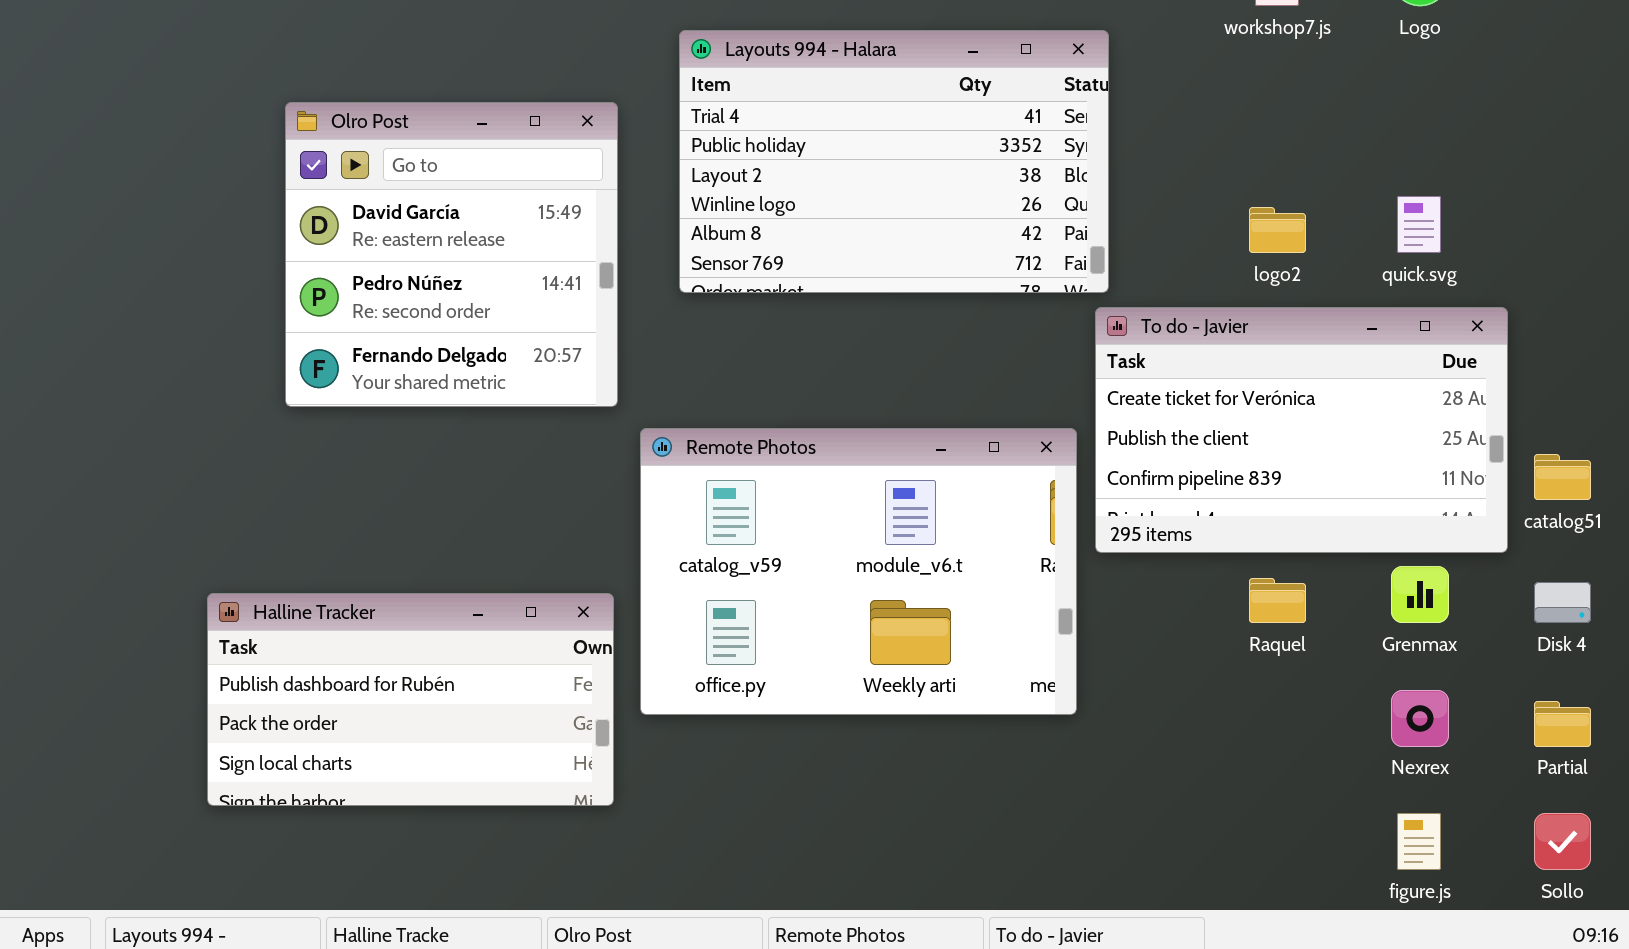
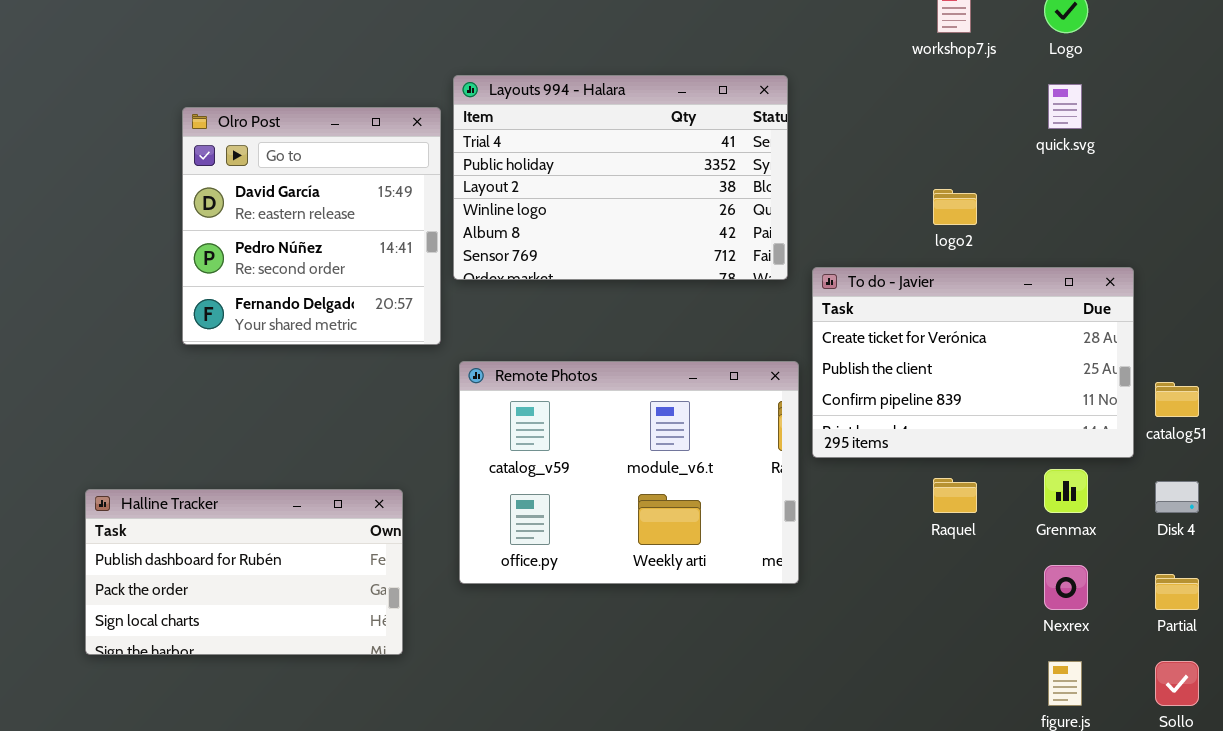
Layouts 994 - Halara: [679,30,1109,293] -> [453,75,788,280], moved
quick.svg: [1397,196,1441,253] -> [1048,84,1082,129], moved
Halline Tracker: [207,593,614,806] -> [85,489,403,655], moved

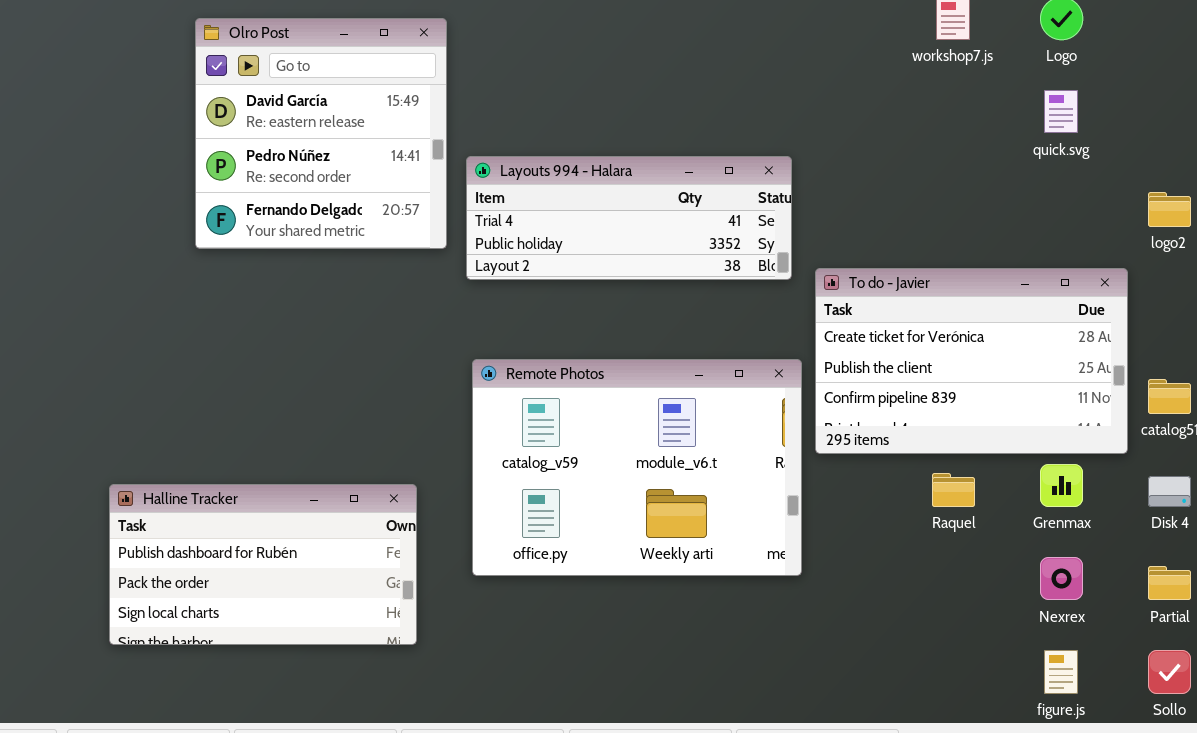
Layouts 994 - Halara: [453,75,788,280] -> [466,156,792,280], resized
Olro Post: [182,107,441,345] -> [195,18,447,249], moved
logo2: [933,189,977,225] -> [1148,192,1191,227], moved

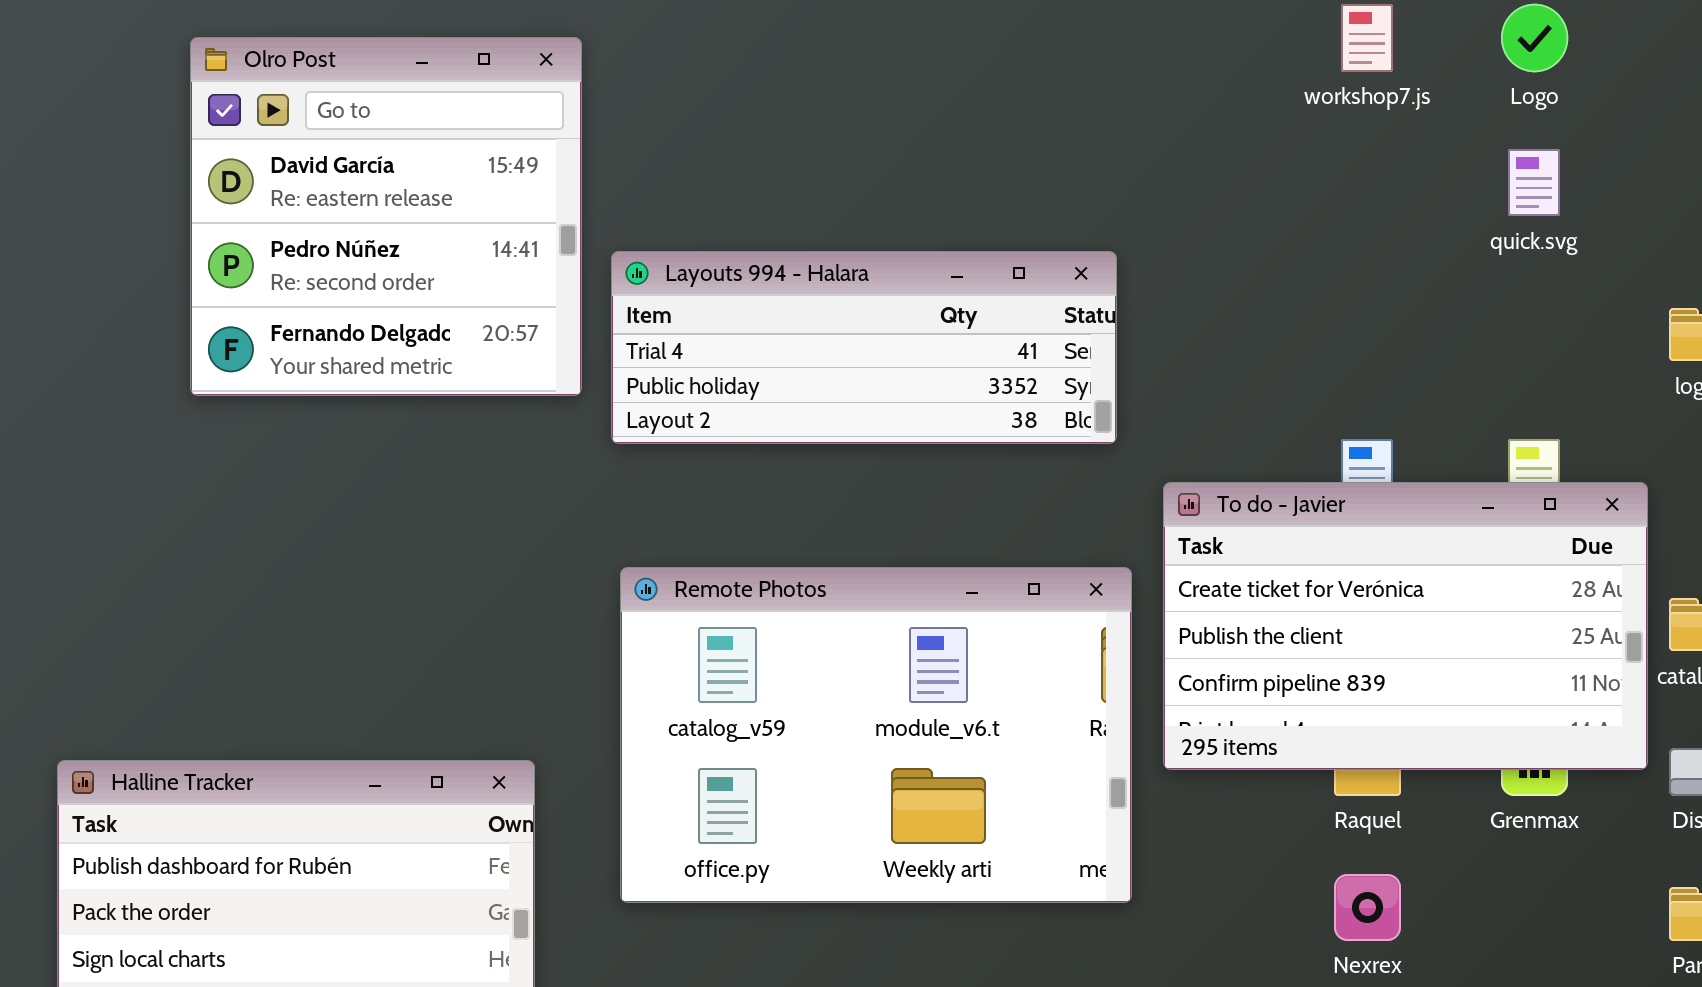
To do - Javier: [815,268,1128,454] -> [1163,482,1648,770], moved
Nexrex: [1040,557,1083,600] -> [1334,874,1401,941], moved

